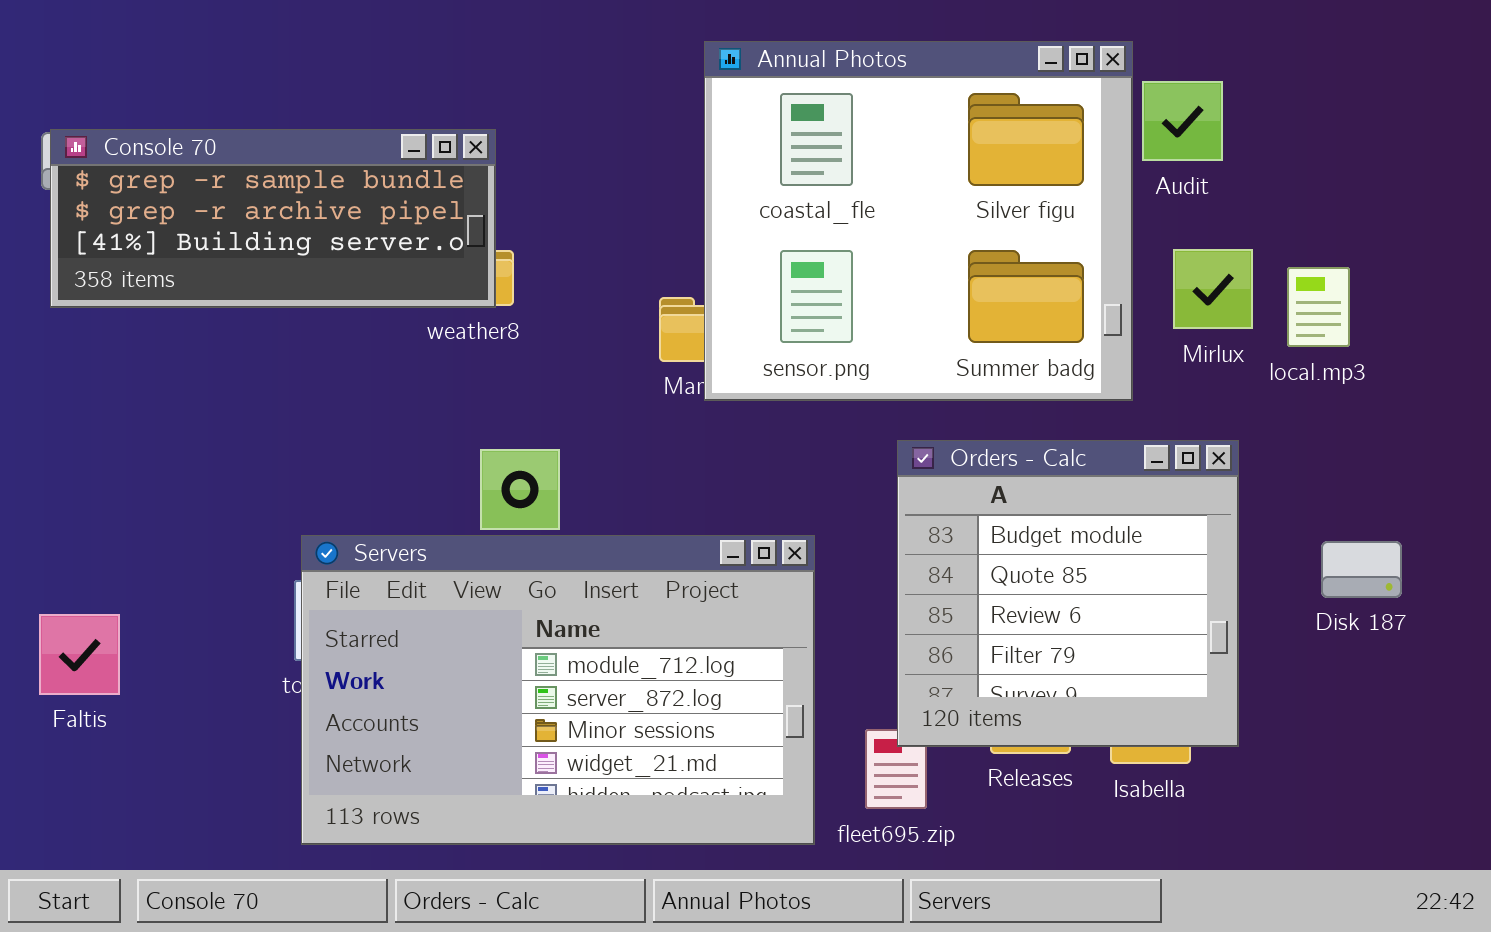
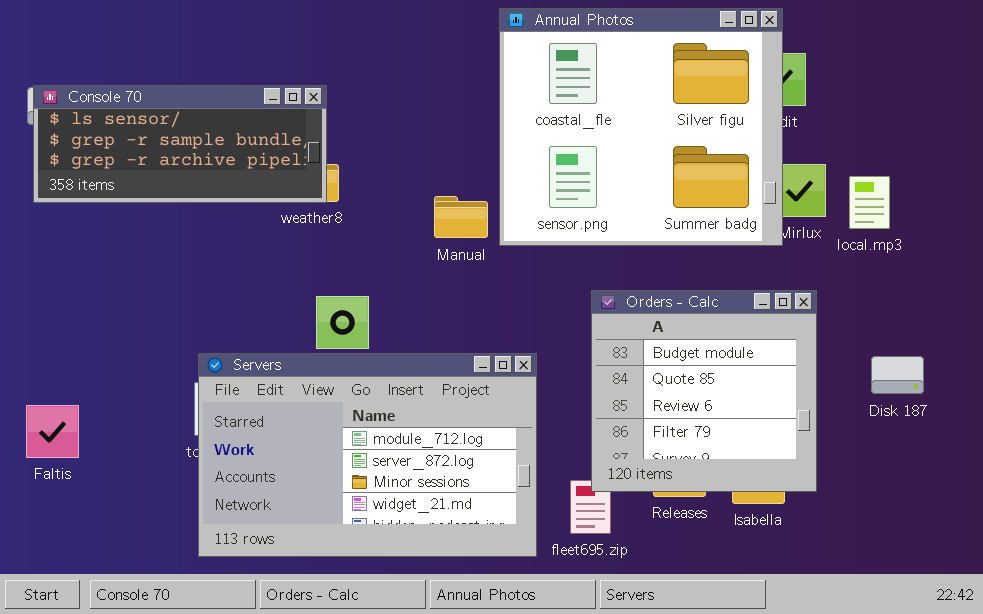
Annual Photos: [704,41,1133,401] -> [499,8,783,246], moved
Console 70: [50,129,496,308] -> [33,85,327,203], scrolled up 1 row

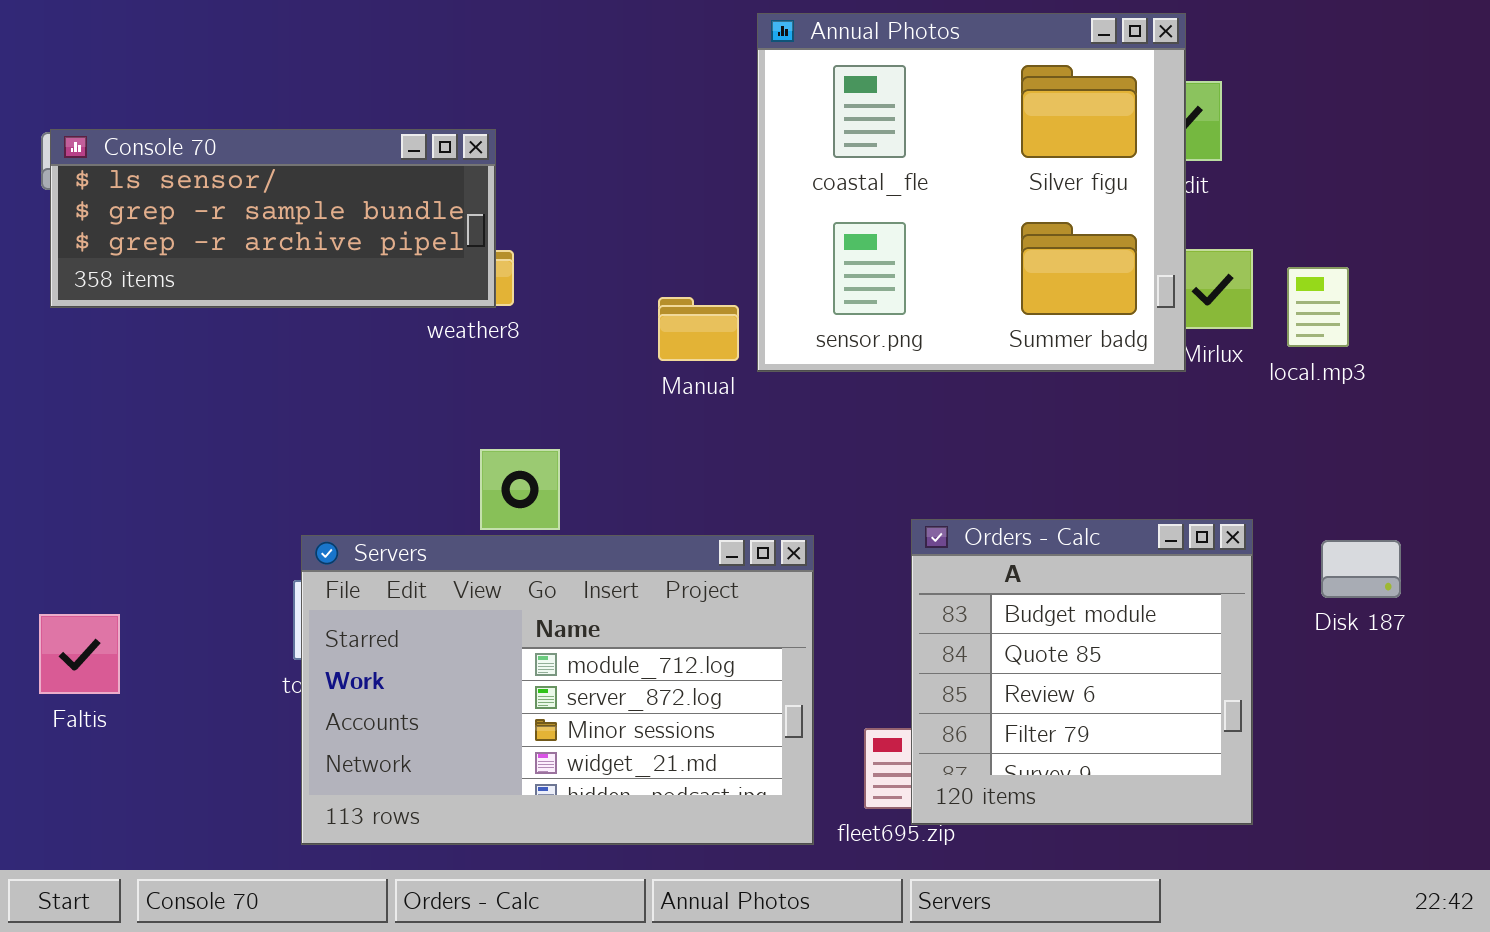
Orders - Calc: [591,290,817,492] -> [911,519,1253,825], moved

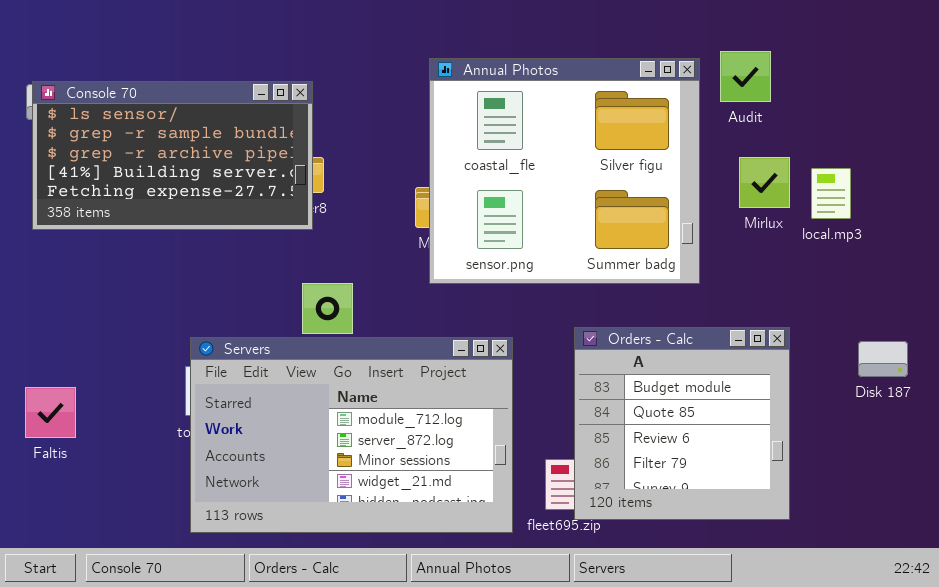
Annual Photos: [757,13,1186,372] -> [429,58,700,284], moved
Console 70: [50,129,496,308] -> [32,81,313,230], resized
Disk 187: [1321,540,1401,598] -> [858,341,908,377], moved

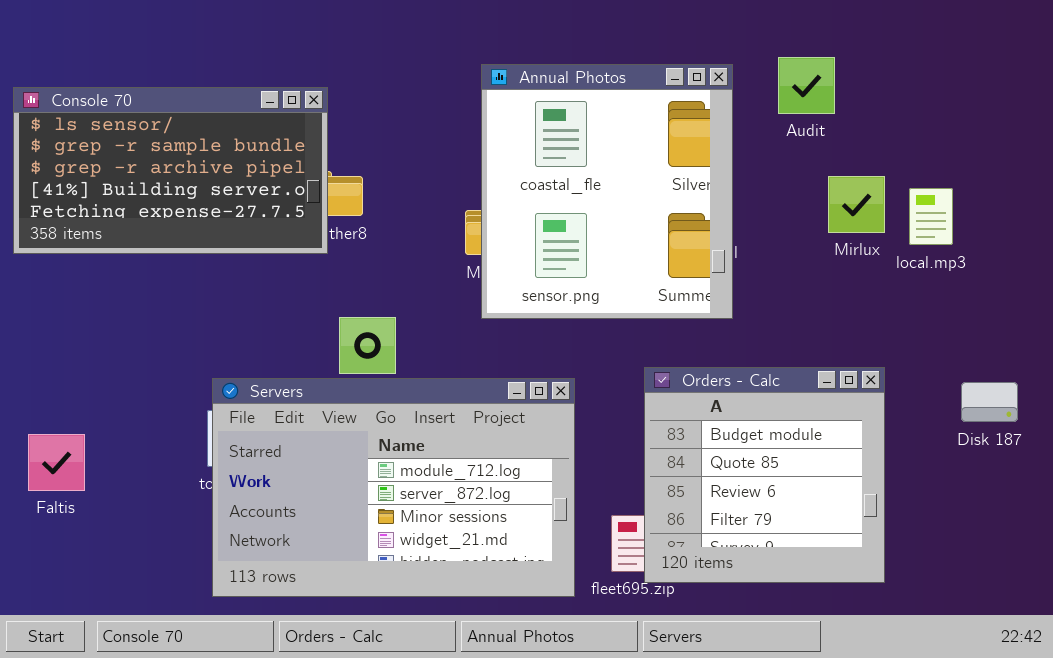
Audit: [720,51,771,102] -> [778,57,835,114], moved
Annual Photos: [429,58,700,284] -> [481,64,733,319], resized
Console 70: [32,81,313,230] -> [13,87,328,254], moved

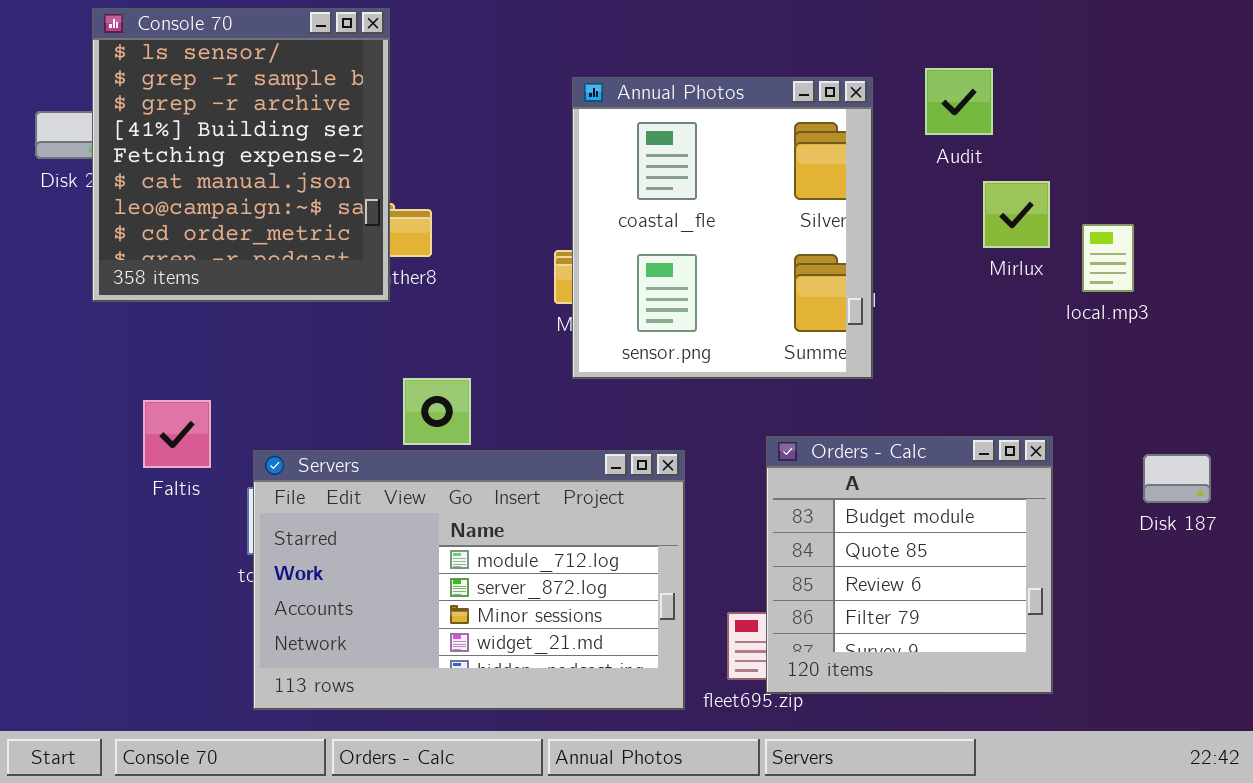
Console 70: [13,87,328,254] -> [92,8,390,302], resized
Mirlux: [828,176,885,233] -> [983,181,1050,248], moved
Faltis: [28,434,85,491] -> [143,400,211,468], moved

